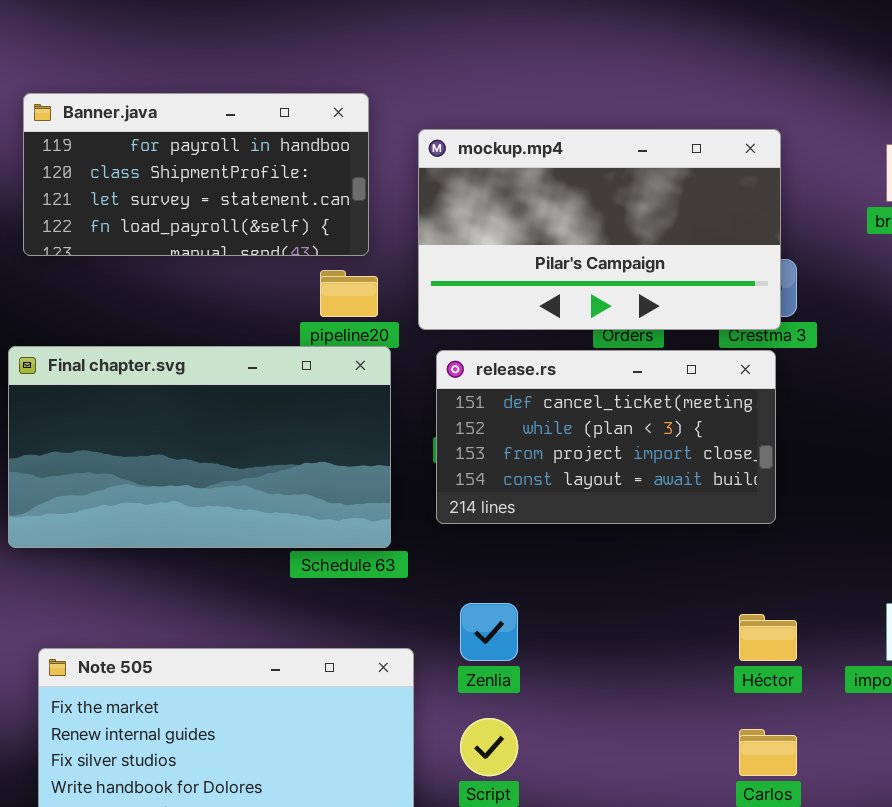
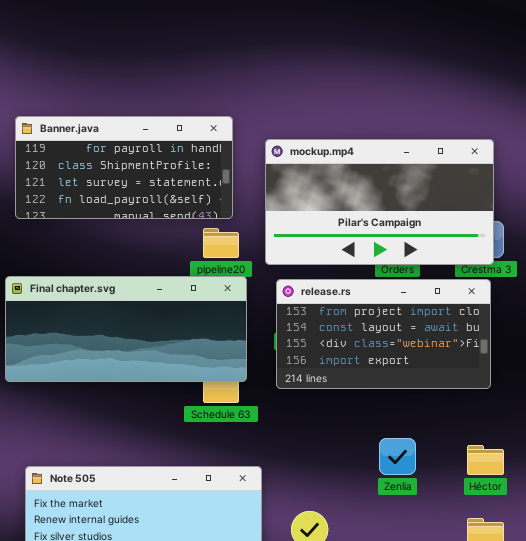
Final chapter.svg: [8,346,391,548] -> [5,276,247,382], resized
release.rs: [436,350,776,524] -> [276,279,491,389], scrolled down 2 rows
Zenlia: [460,603,518,661] -> [379,438,416,475], moved

